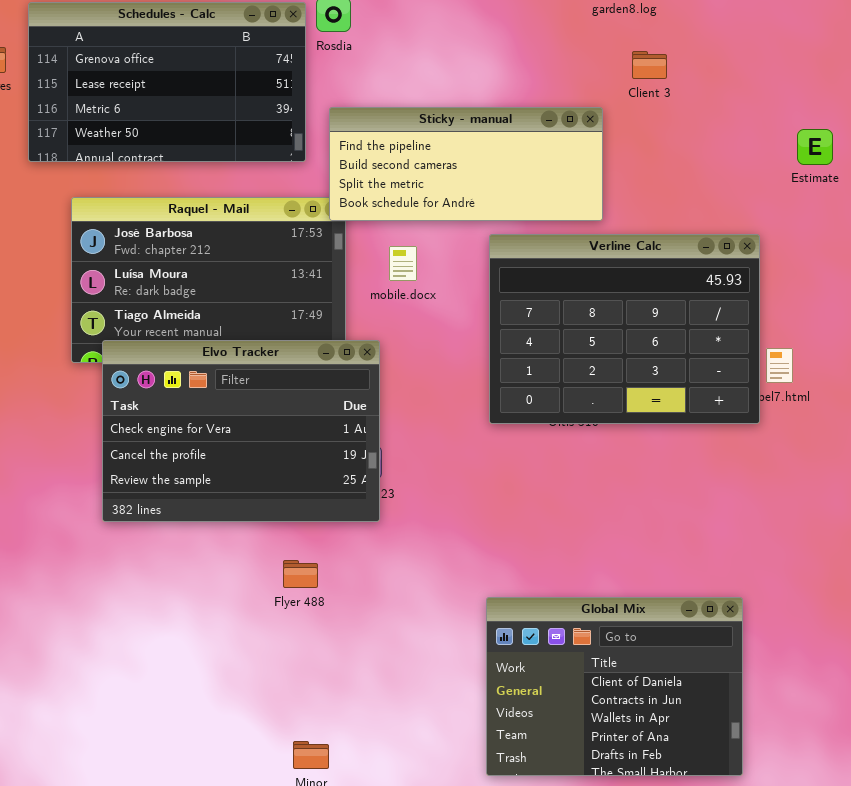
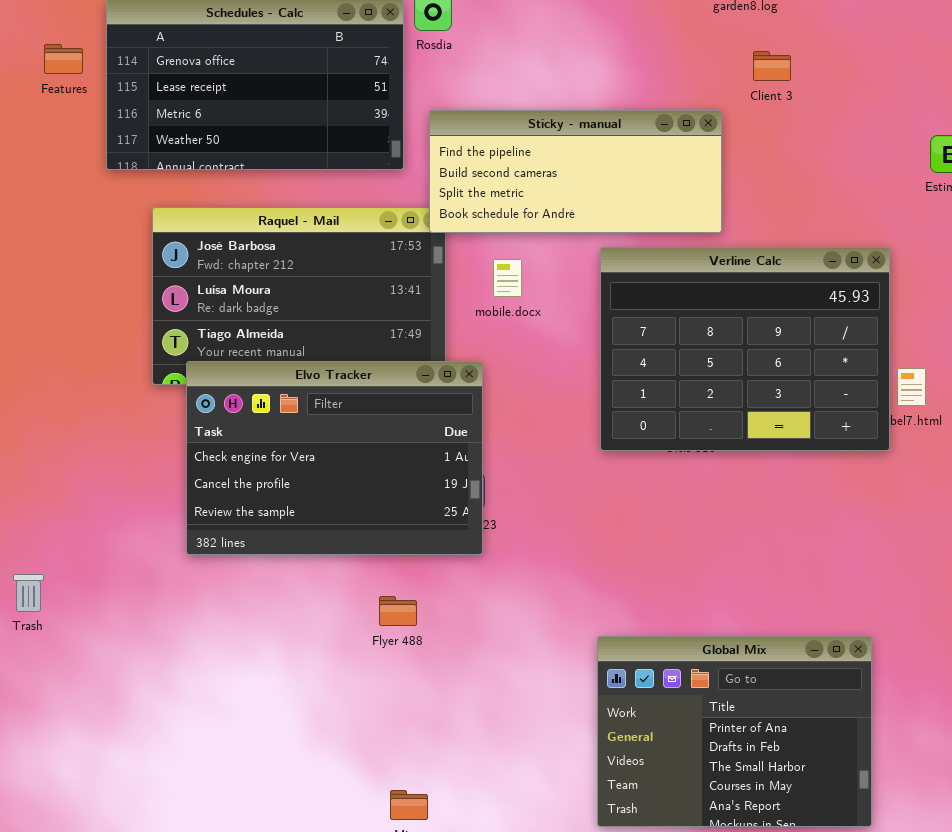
Global Mix: [486,597,743,776] -> [597,636,872,827], scrolled down 3 rows

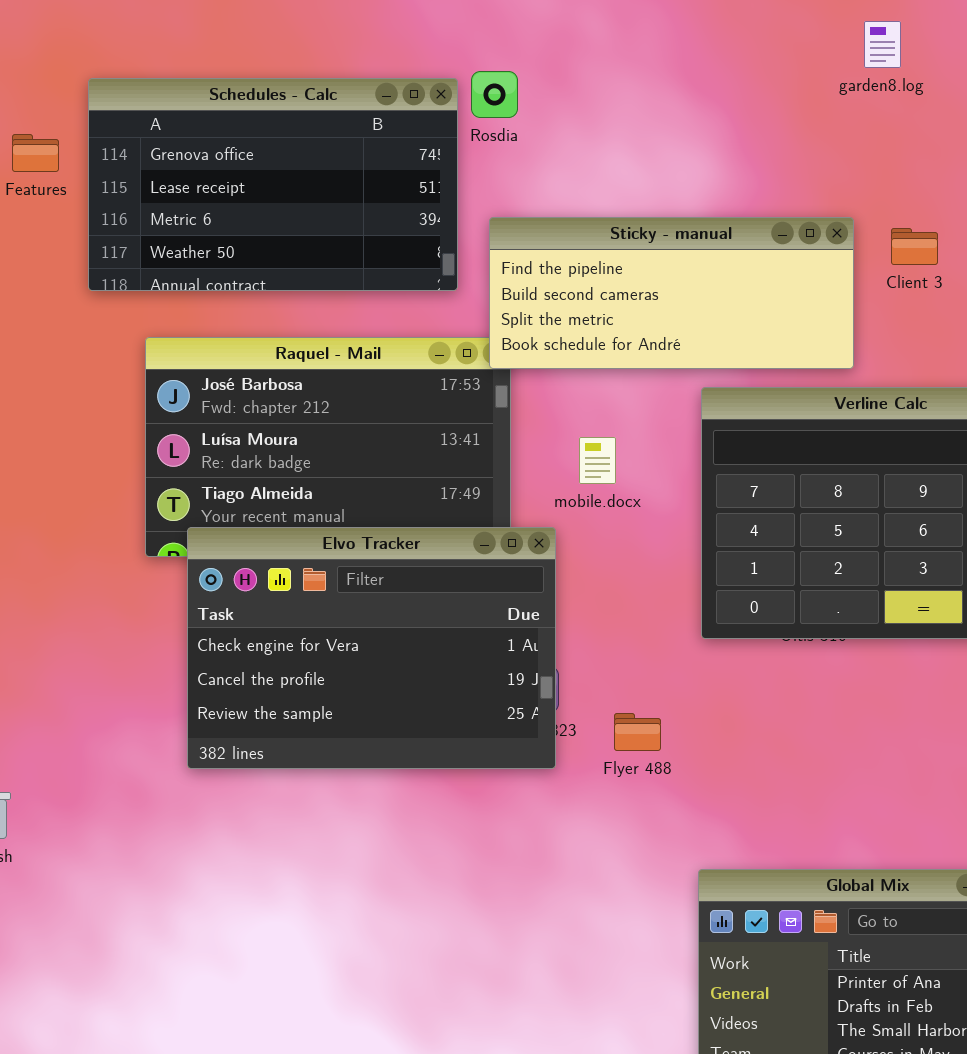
Client 3: [753,51,791,81] -> [891,228,938,265], moved
mobile.docx: [493,259,522,297] -> [579,437,616,484], moved
Flyer 488: [379,596,417,626] -> [614,713,661,751], moved

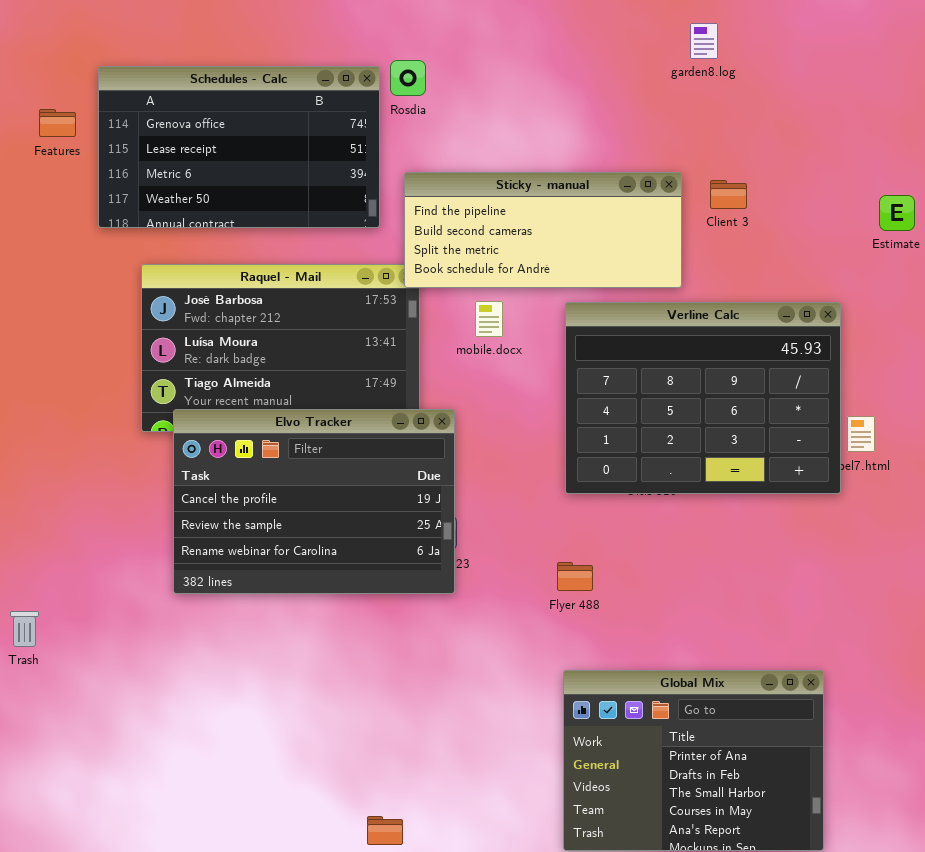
mobile.docx: [579,437,616,484] -> [475,301,503,337], moved
Elvo Tracker: [187,527,556,769] -> [173,409,455,594], scrolled down 1 row
Flyer 488: [614,713,661,751] -> [557,562,593,591], moved

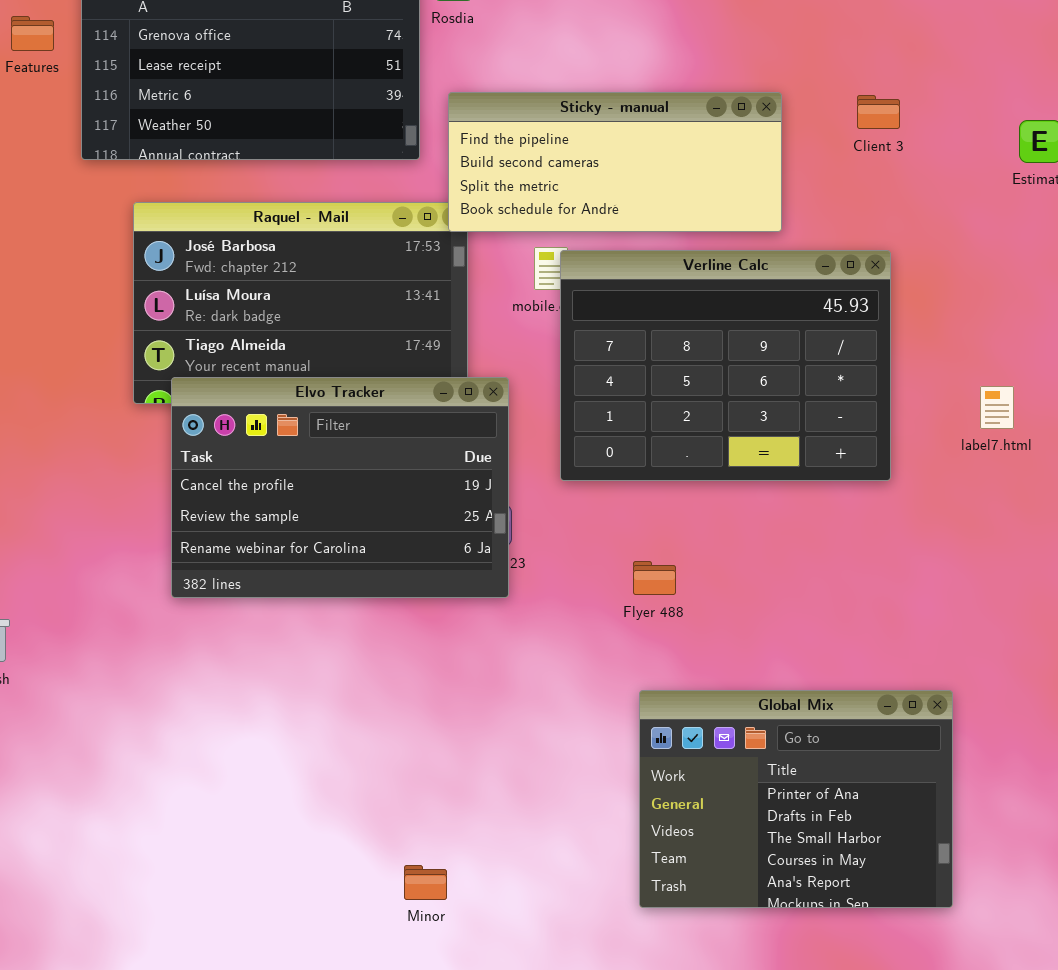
Client 3: [710,180,747,209] -> [857,95,900,129], moved
Verline Calc: [565,302,841,494] -> [560,250,891,481], moved

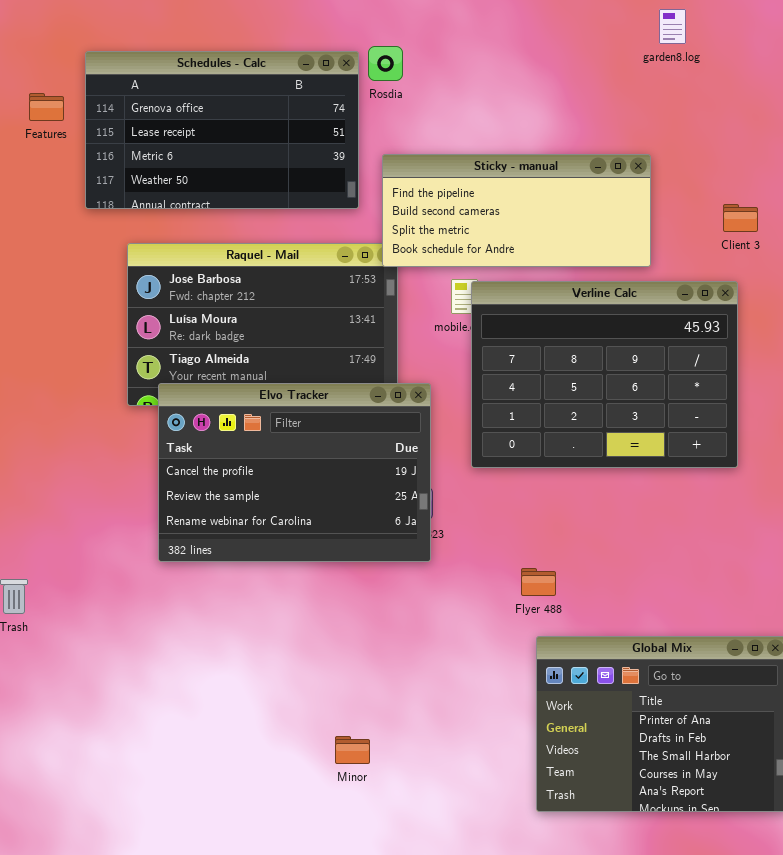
Client 3: [857,95,900,129] -> [723,204,758,232], moved
Flyer 488: [633,561,676,595] -> [521,568,556,596], moved
Minor: [404,865,447,900] -> [335,736,370,764], moved

